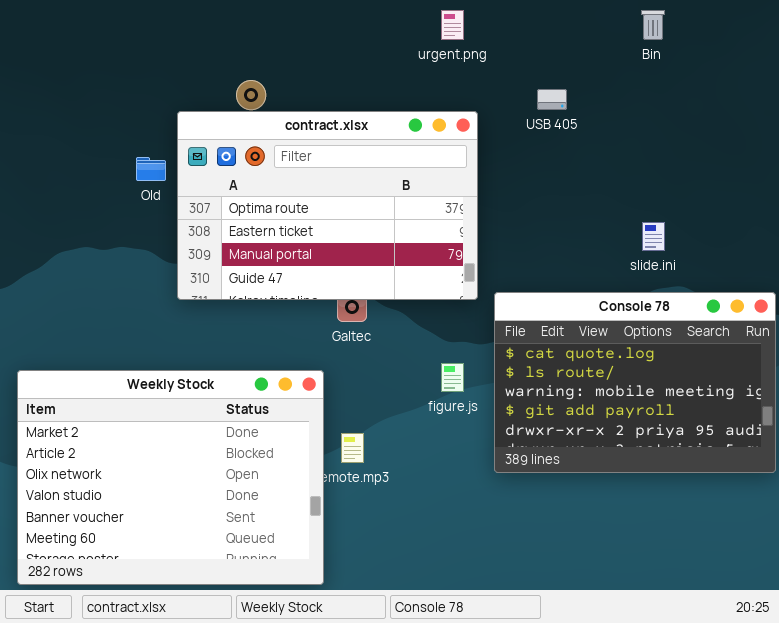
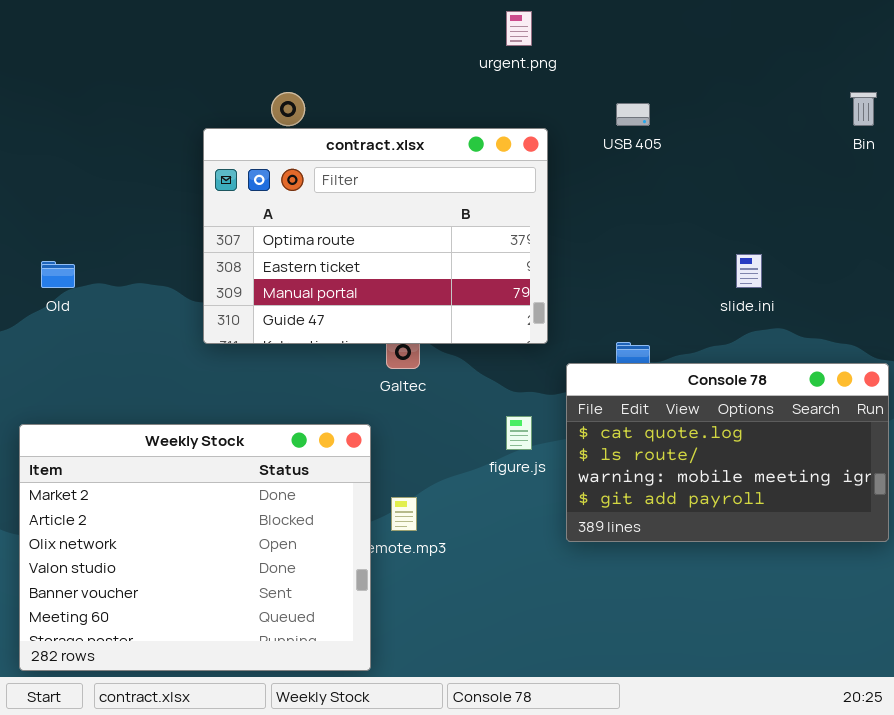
Bin: [641,10,665,40] -> [850,92,877,126], moved
Old: [136,157,166,181] -> [41,261,75,288], moved
Console 78: [494,292,776,473] -> [566,363,889,542], resized

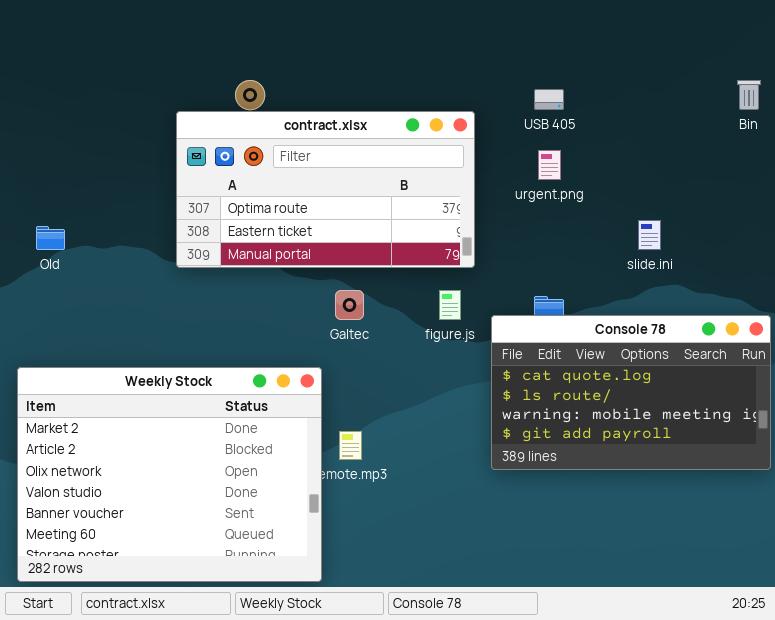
urgent.png: [506,11,532,46] -> [538,150,561,180], moved
contract.xlsx: [203,128,548,344] -> [176,111,475,268], resized
figure.js: [506,416,532,450] -> [439,290,461,320], moved

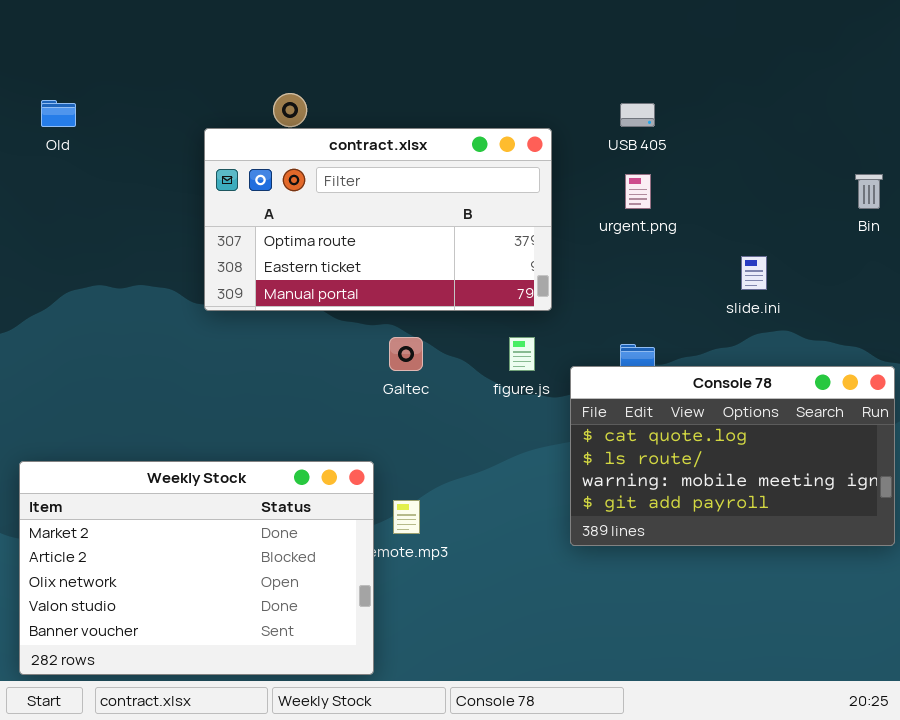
Bin: [737,80,761,110] -> [855,174,883,209], moved
Old: [36,226,65,250] -> [41,100,76,127], moved
Weekly Stock: [17,367,322,582] -> [19,461,374,675], resized

